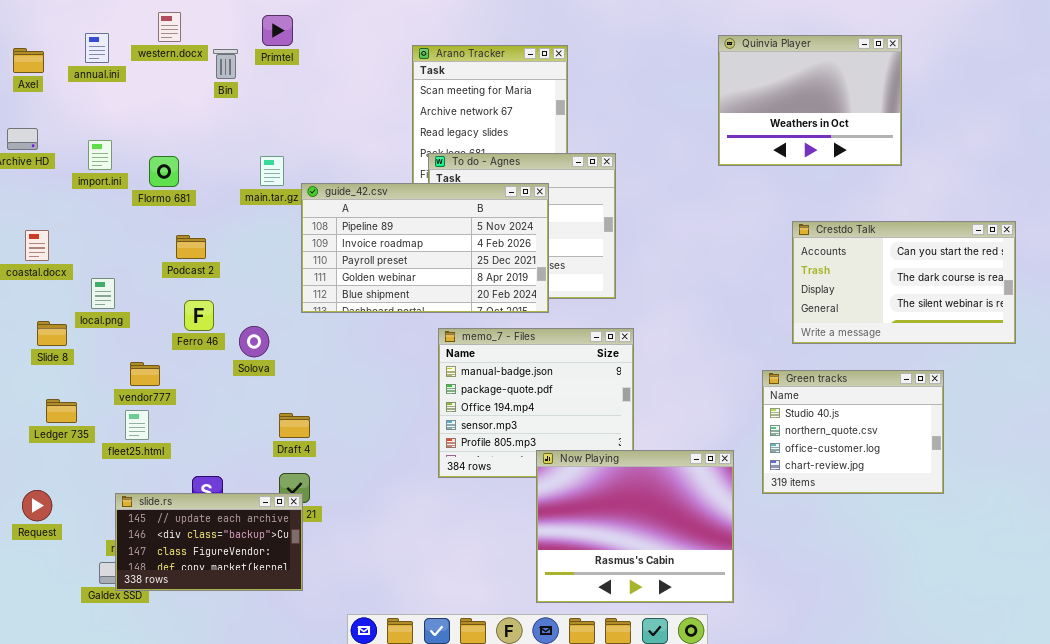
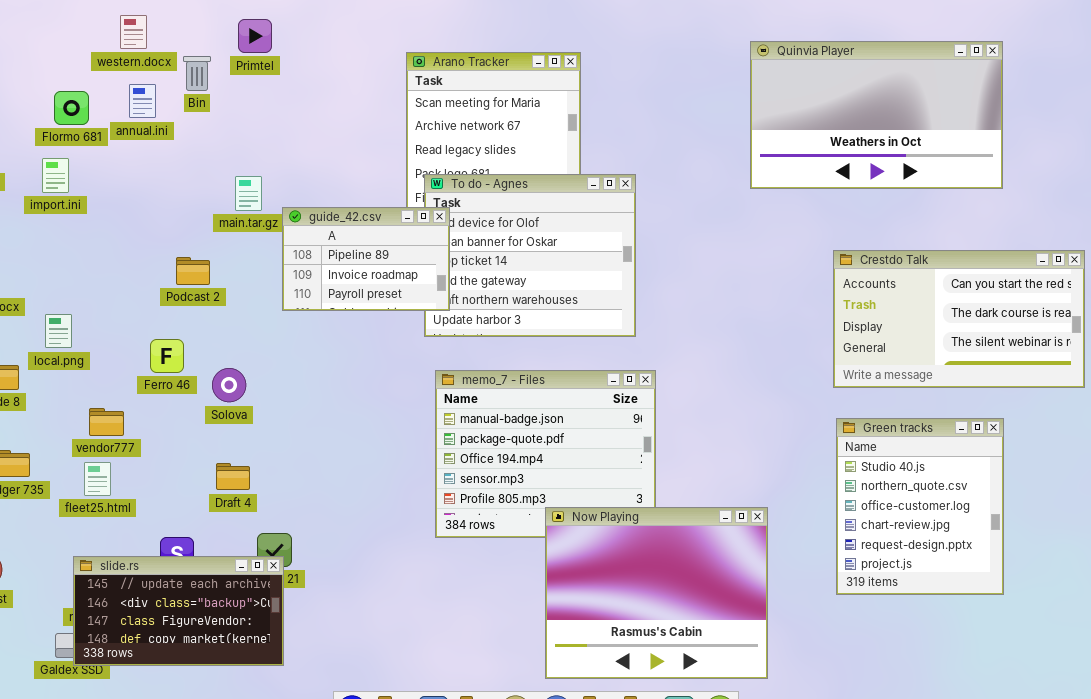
annual.ini: [85,33,109,63] -> [129,84,156,118], moved
Quinvia Player: [718,35,902,166] -> [750,41,1003,189], resized
Flormo 681: [149,156,179,187] -> [54,91,89,125], moved
guide_42.csv: [301,183,549,313] -> [282,207,450,311], resized
Podcast 2: [176,235,206,259] -> [176,257,210,285], moved
Green tracks: [762,370,944,494] -> [836,418,1004,595], resized
Draft 4: [279,413,310,438] -> [216,463,250,490], moved

